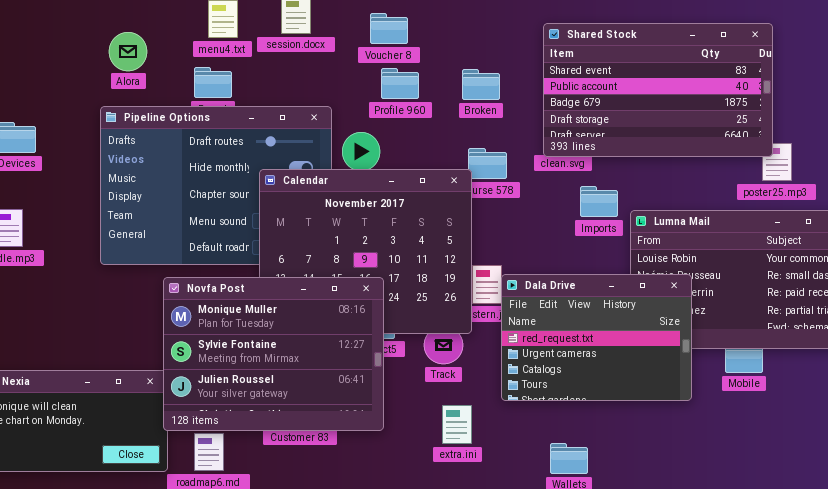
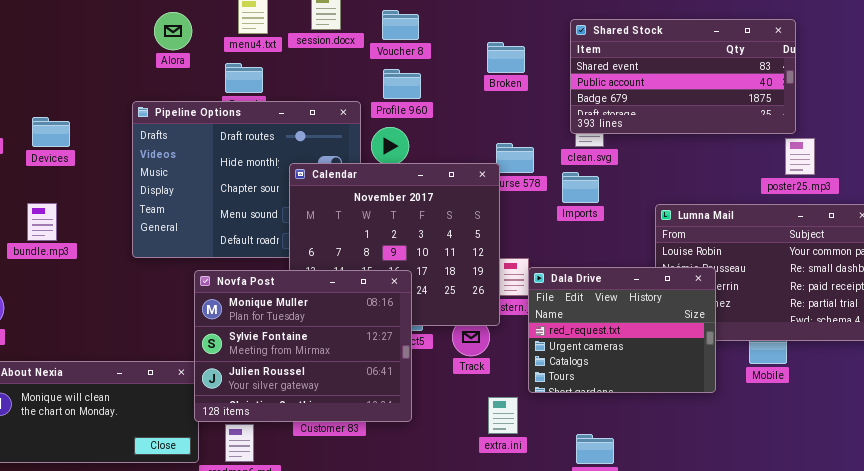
Voucher 8: [370,13,408,44] -> [382,10,419,40], moved
Shared Stock: [543,23,773,157] -> [570,19,796,134], resized
Alora: [109,32,147,71] -> [154,12,192,50], moved
Profile 960: [381,68,419,99] -> [383,69,421,99], moved
Broken: [462,69,500,100] -> [487,42,525,73], moved
Imports: [580,186,618,217] -> [562,172,599,203], moved
extra.ini: [442,405,472,444] -> [488,397,518,434], moved

